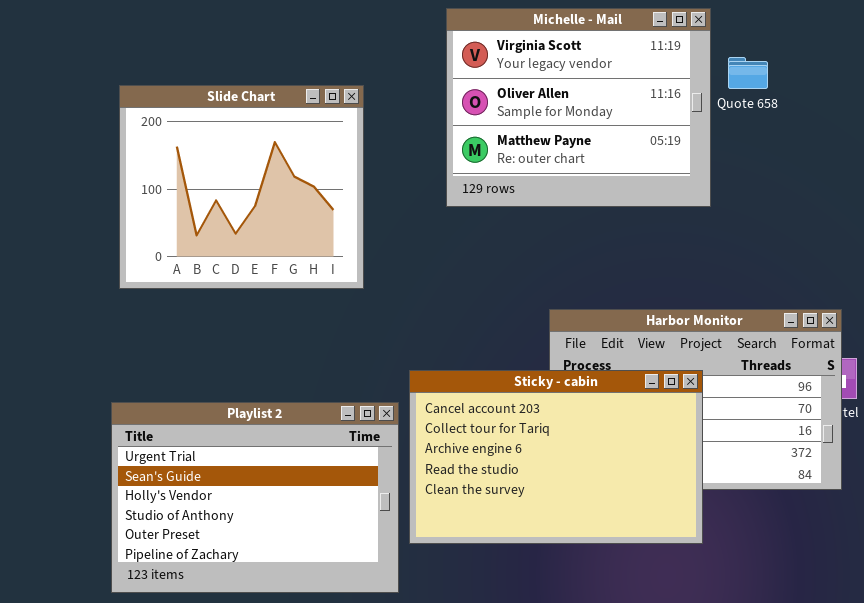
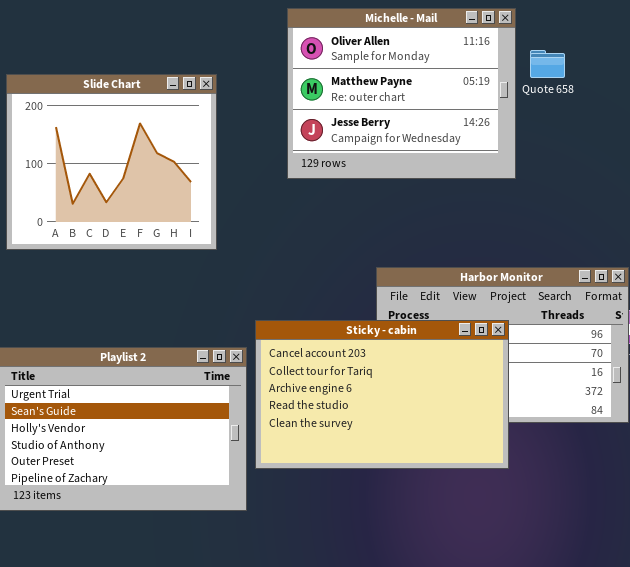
Michelle - Mail: [446,8,711,207] -> [287,8,516,179], scrolled down 1 row

